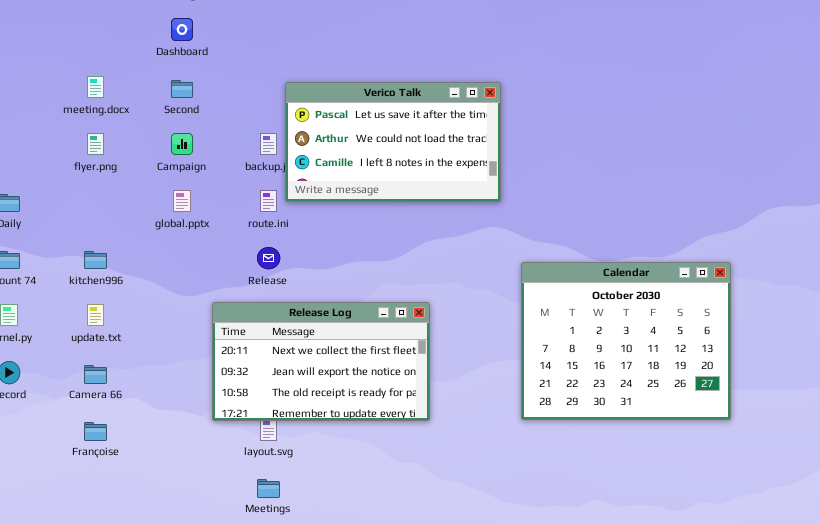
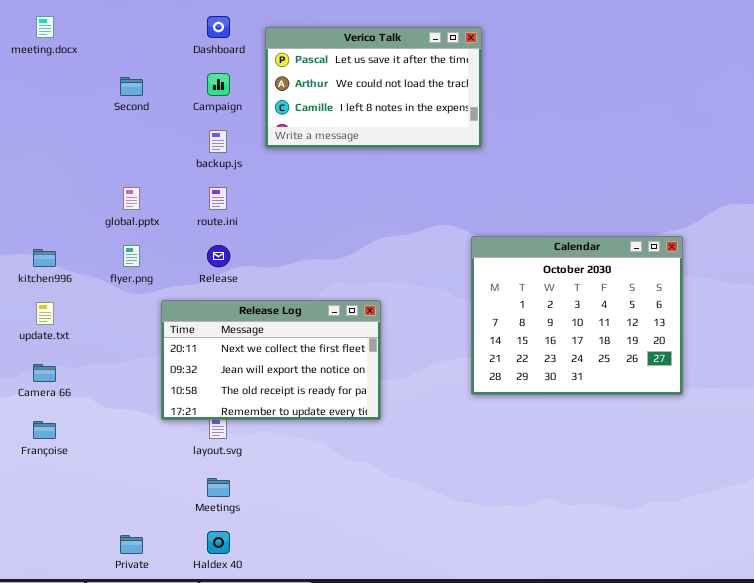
Dashboard: [171,18,193,41] -> [207,16,230,38], moved
meeting.docx: [87,76,104,98] -> [36,16,54,38], moved
Verico Talk: [285,82,501,202] -> [265,27,482,148], moved
flyer.png: [87,133,104,155] -> [123,245,140,267], moved
Campaign: [171,133,193,155] -> [207,73,230,96], moved
Calendar: [521,262,731,420] -> [471,236,683,395], moved

